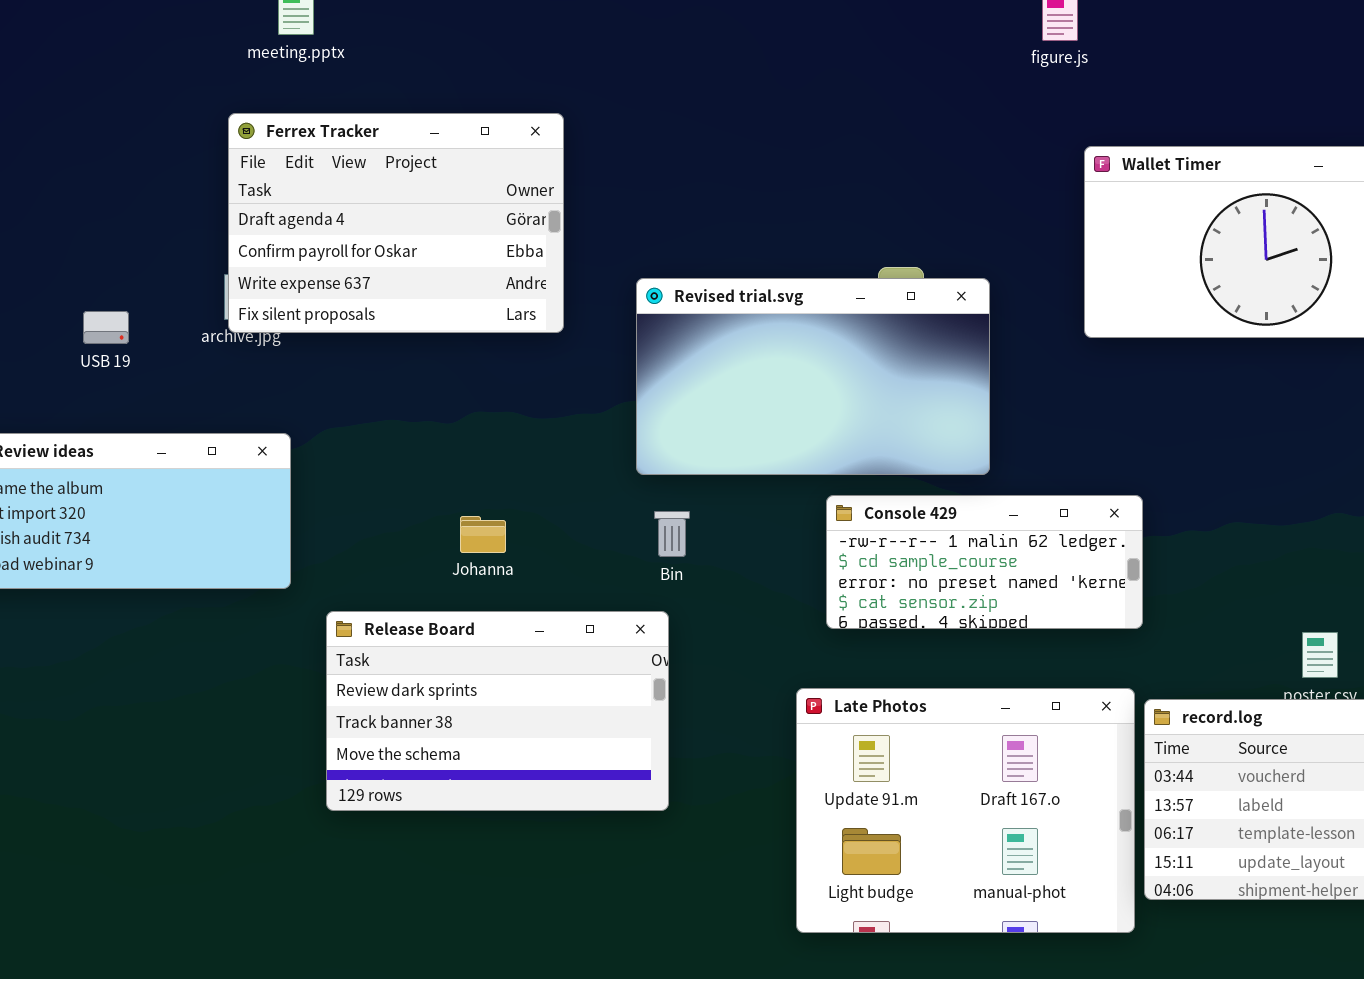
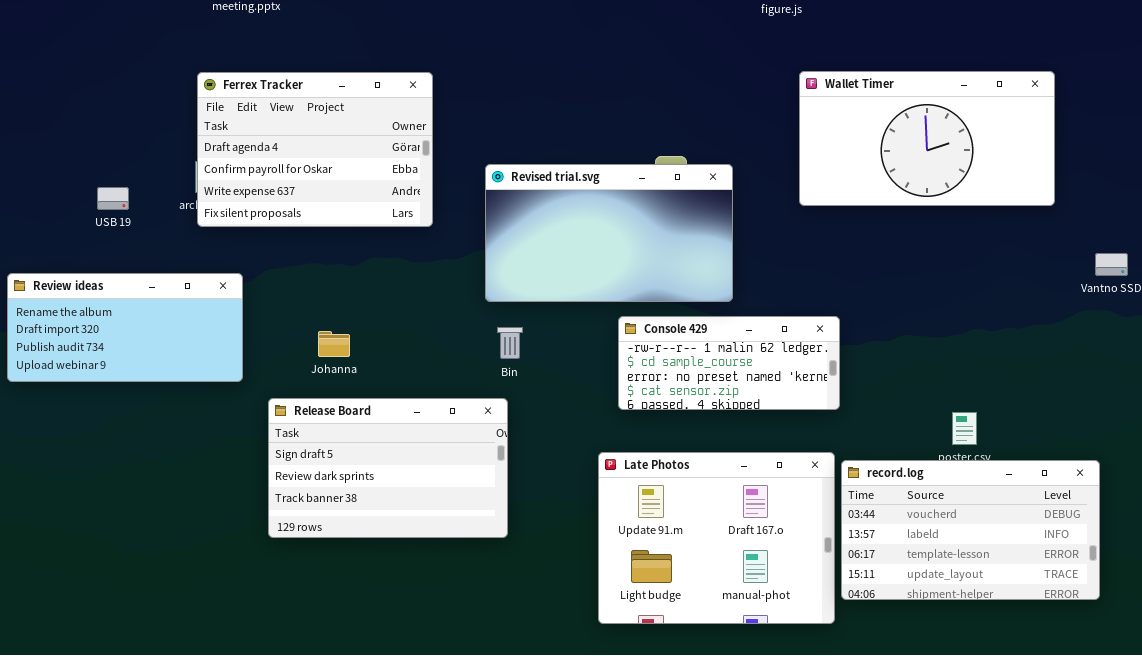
Ferrex Tracker: [228,113,564,333] -> [197,72,433,227], moved
Johanna: [460,516,506,553] -> [318,331,350,357], moved
Release Board: [326,611,669,811] -> [268,398,508,538], scrolled up 1 row

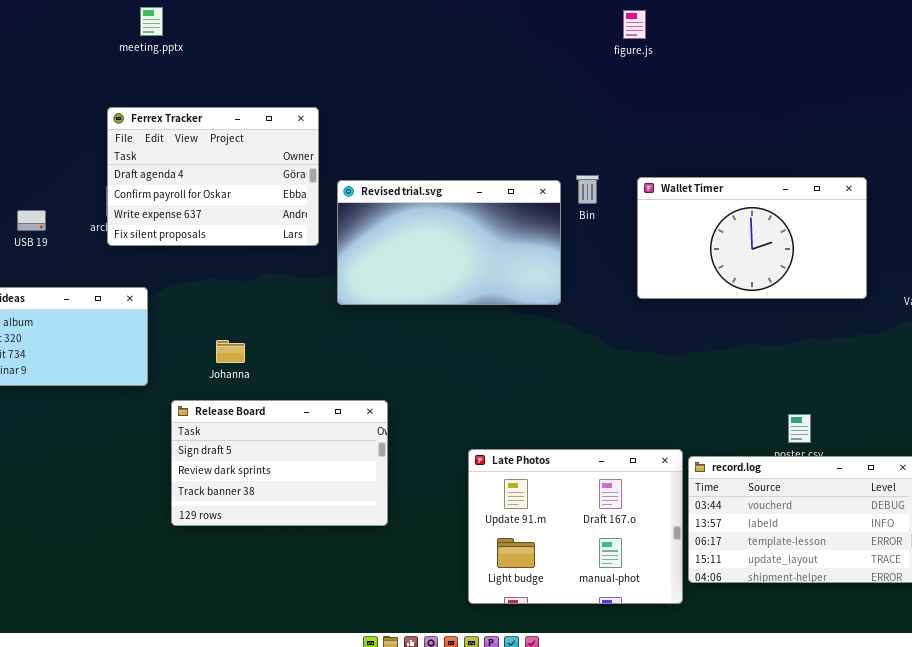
Wallet Timer: [799,71,1055,206] -> [637,177,867,299], moved
Revised trial.svg: [485,164,733,302] -> [337,180,561,305], moved
Console 429: [618,316,840,410] -> none, closed
Bin: [497,327,523,359] -> [576,175,599,204], moved

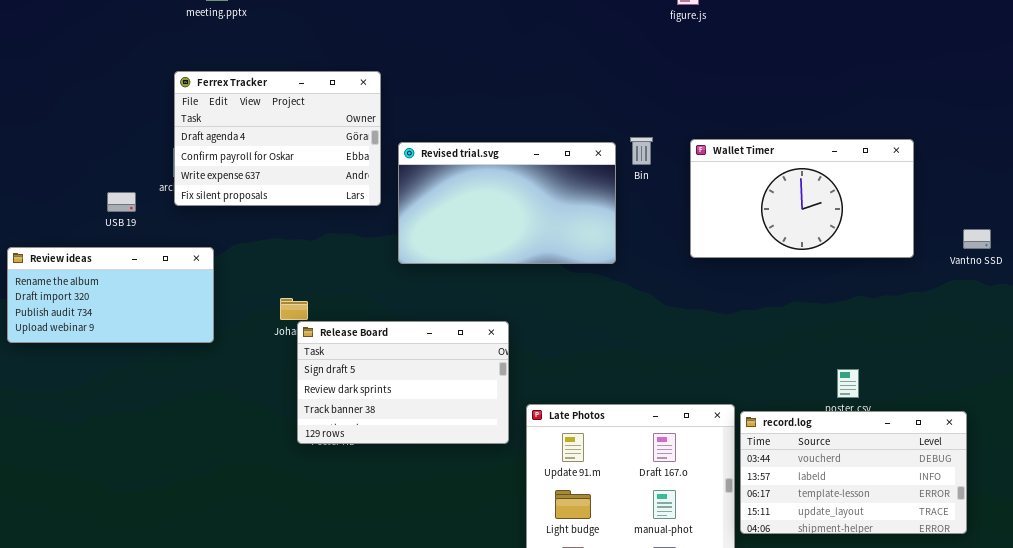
USB 19: [17,210,46,231] -> [107,192,136,212], moved
Release Board: [171,400,388,526] -> [297,321,509,444], moved

